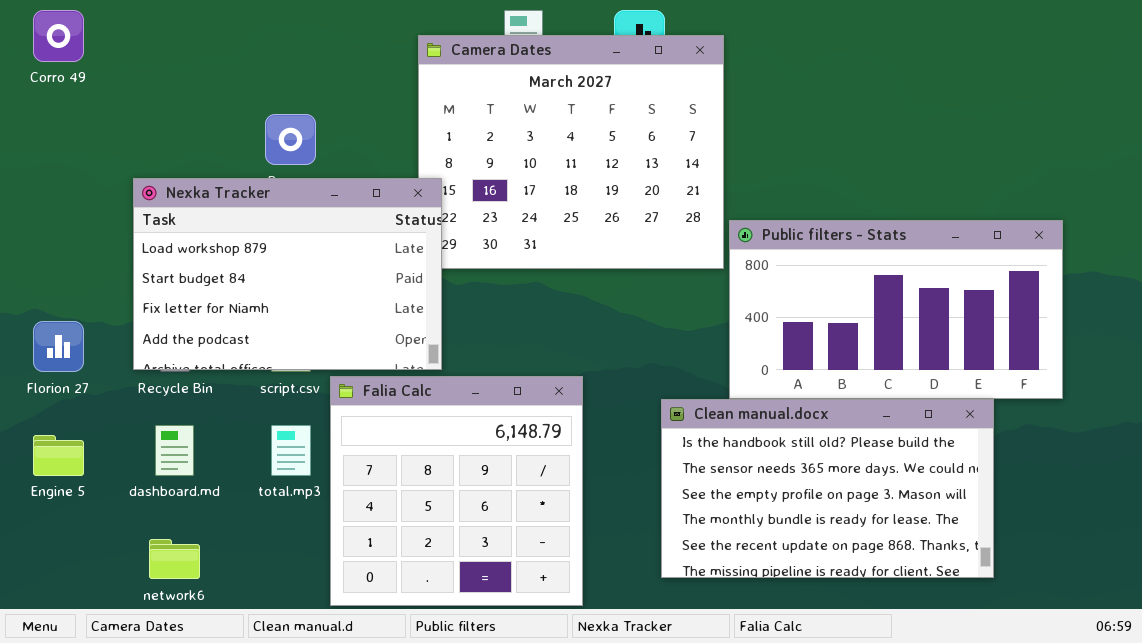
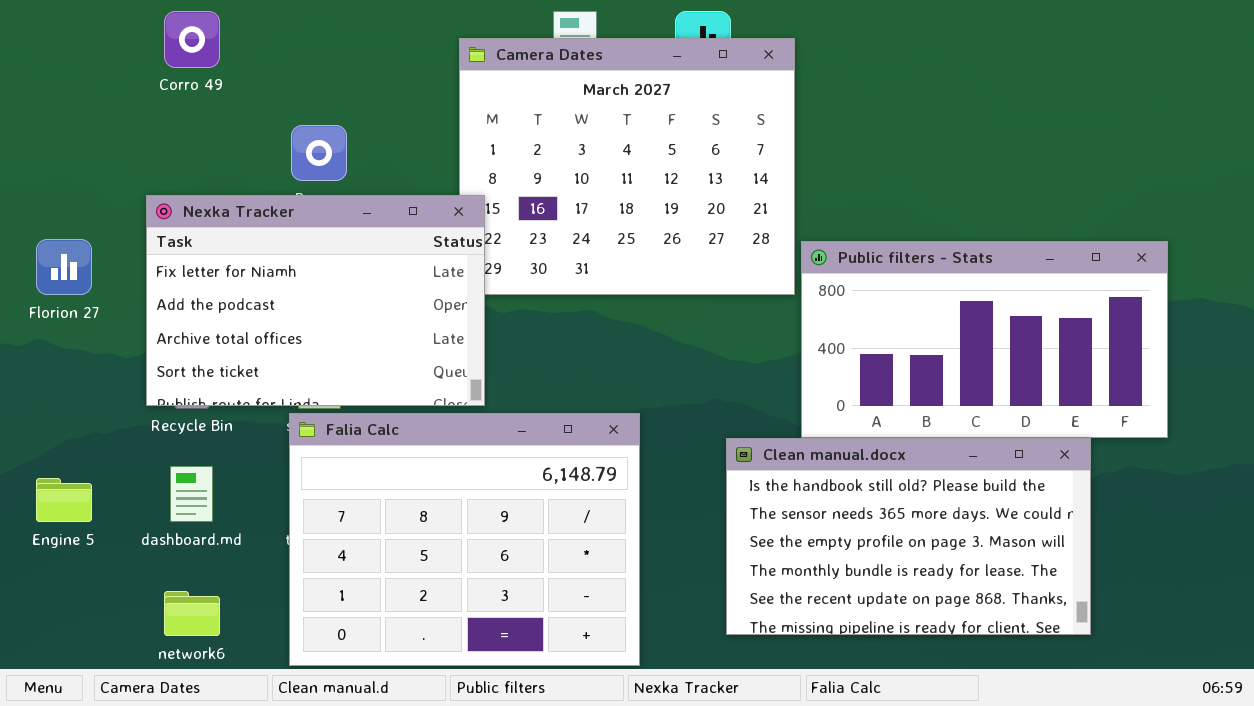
Corro 49: [33,10,84,62] -> [164,11,220,68], moved
Nexka Tracker: [133,178,442,370] -> [146,195,485,406], scrolled down 2 rows
Florion 27: [33,321,84,372] -> [36,239,92,295], moved
Falia Calc: [330,376,583,606] -> [289,413,640,666], resized

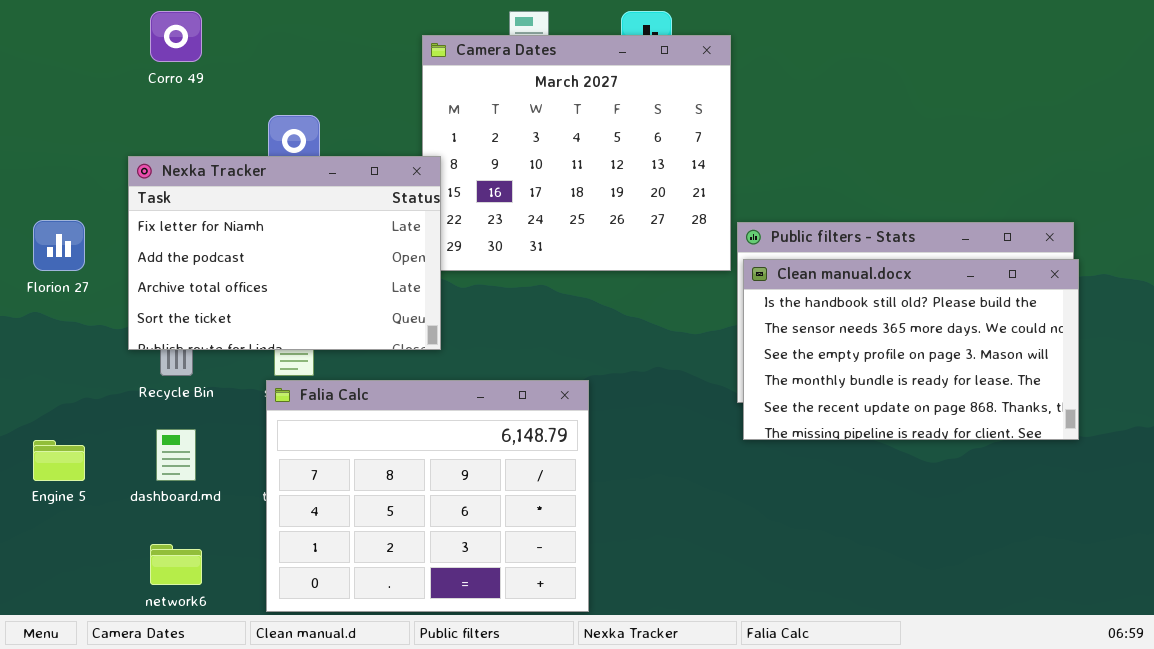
Nexka Tracker: [146,195,485,406] -> [128,156,441,350], moved
Clean manual.docx: [726,438,1091,635] -> [743,259,1079,440], moved

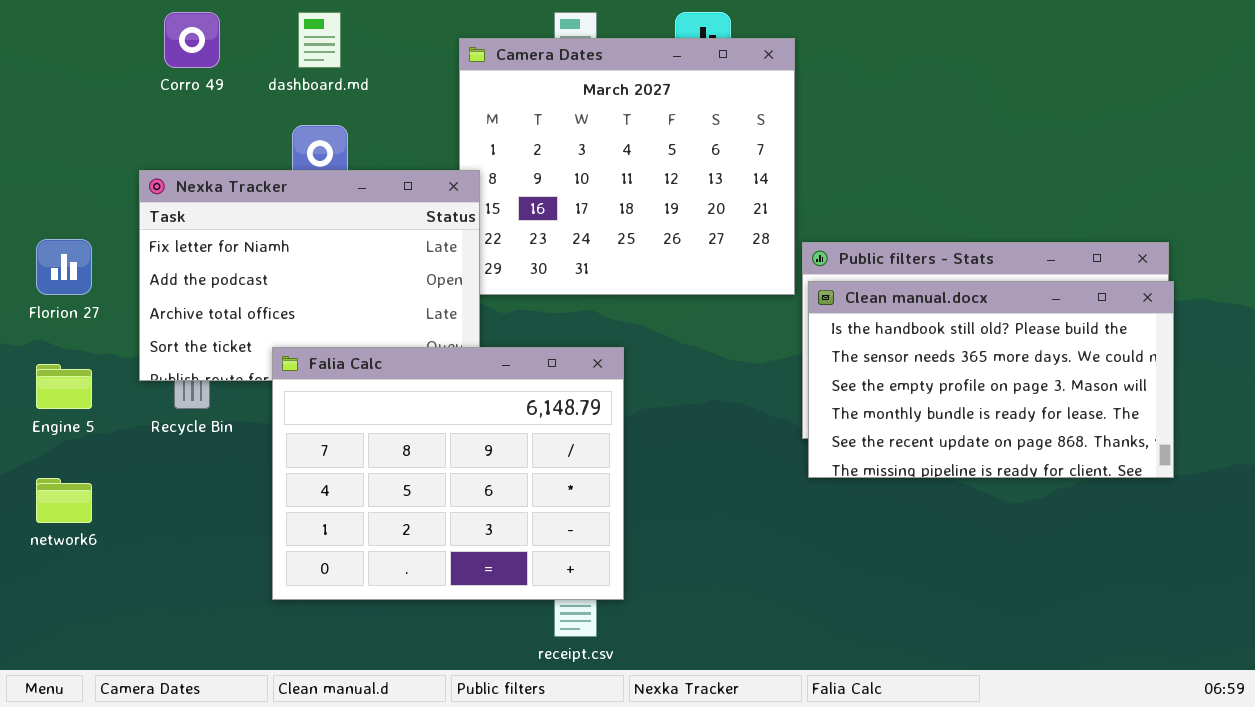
Falia Calc: [266,380,589,612] -> [272,347,624,600], moved
dashboard.md: [156,429,196,481] -> [298,12,341,68], moved
Engine 5: [33,440,85,481] -> [36,364,92,409], moved
network6: [150,544,202,585] -> [36,478,92,523], moved

